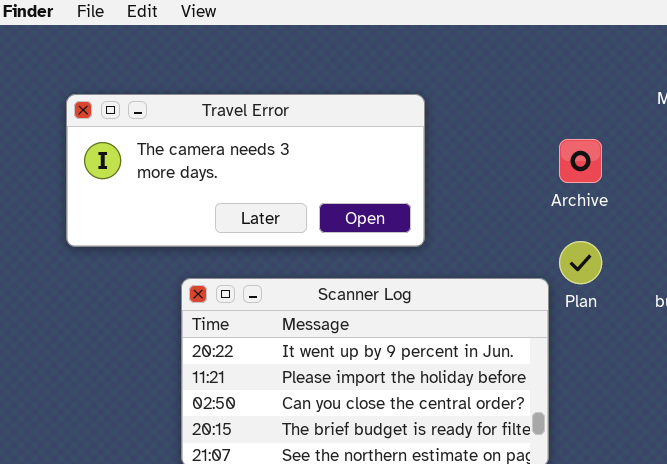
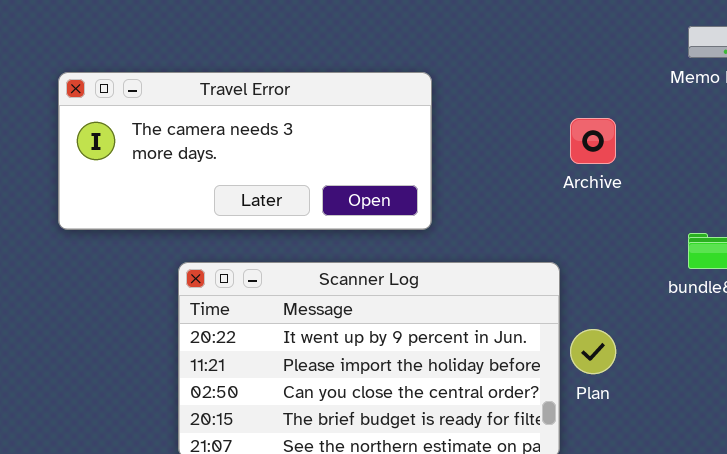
Plan: [559,241,602,284] -> [570,329,616,374], moved

